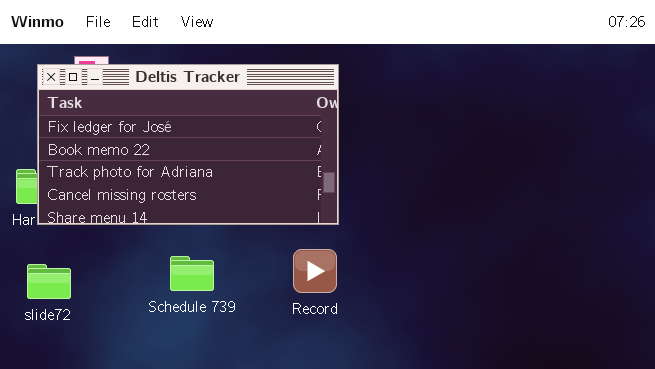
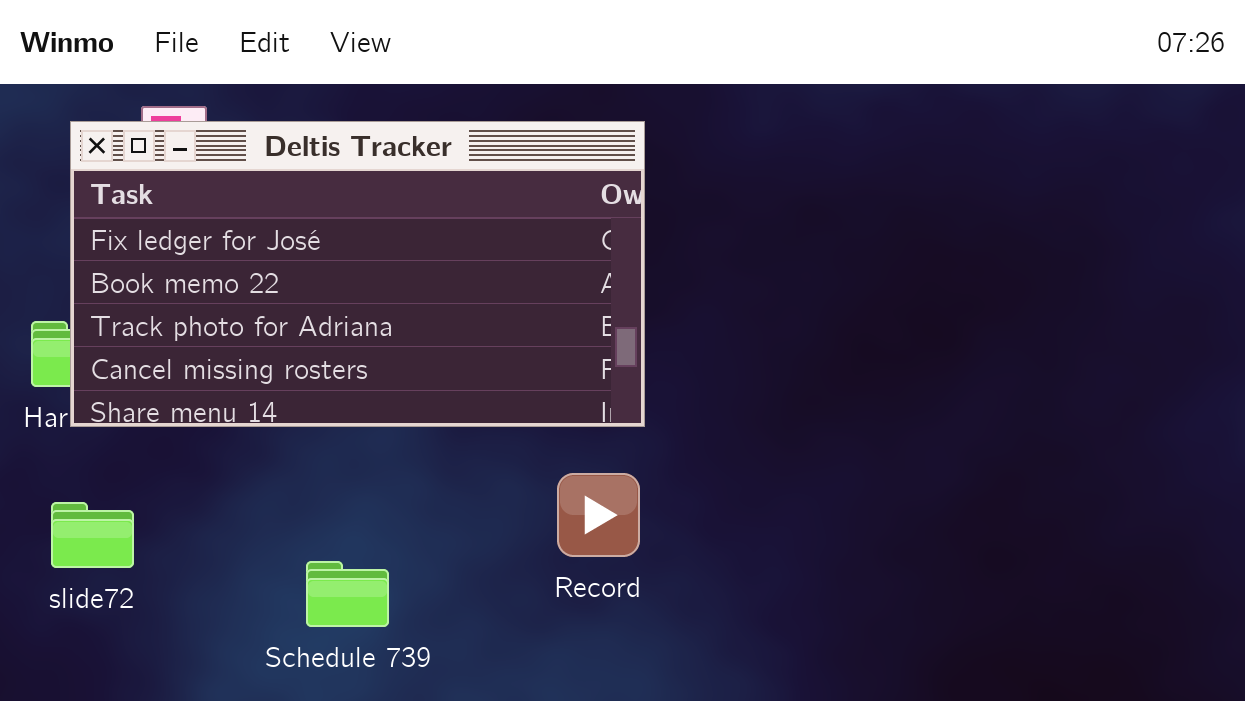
Schedule 739: [170,256,214,291] -> [306,561,389,627], moved

